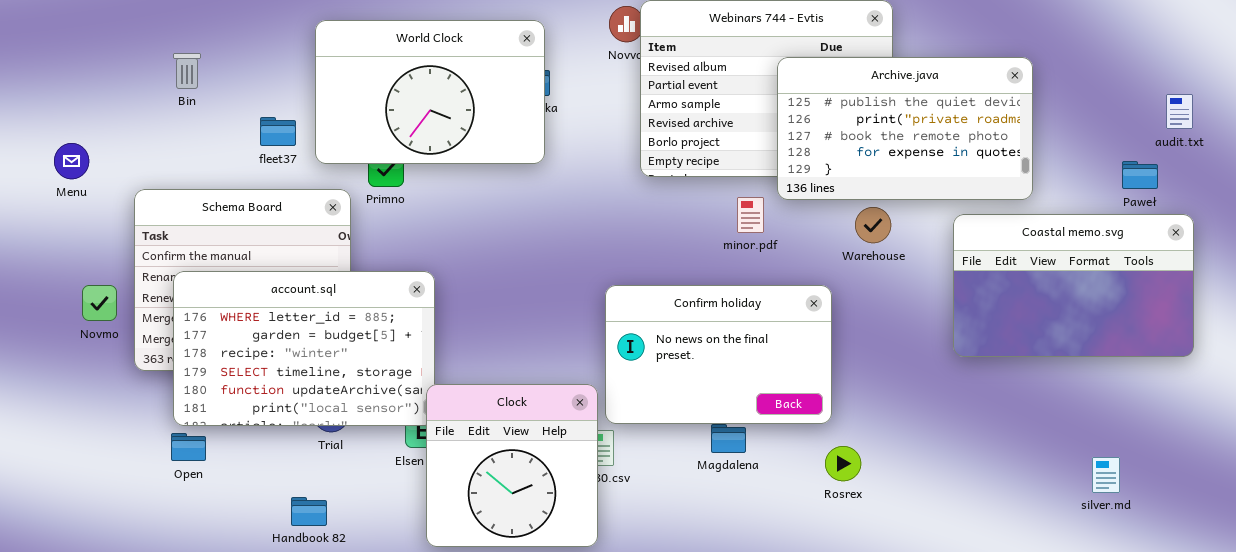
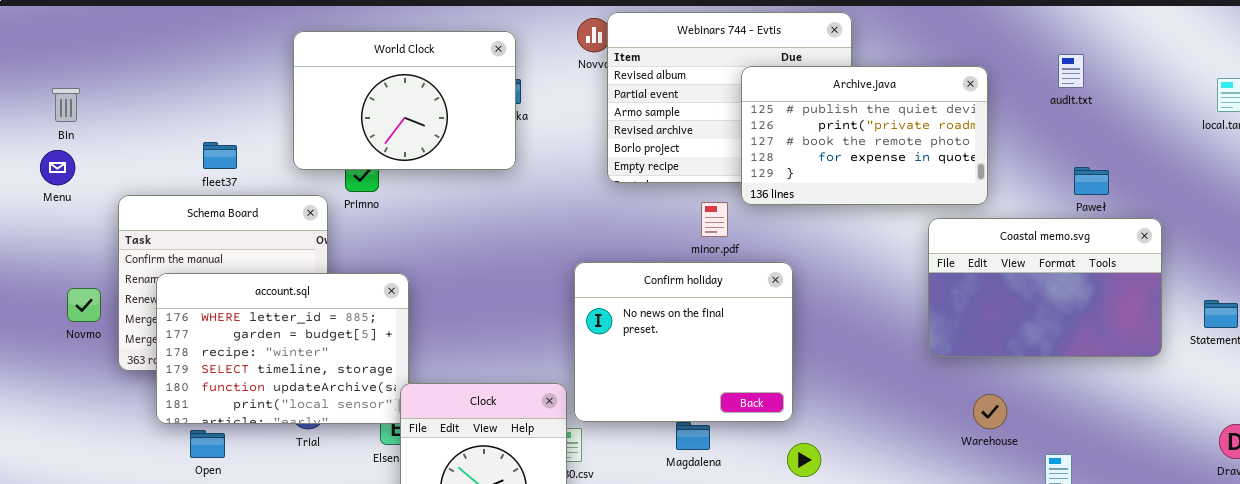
Bin: [173,53,201,89] -> [52,88,80,122], moved
audit.txt: [1166,94,1193,129] -> [1058,54,1084,88], moved
fleet37: [260,117,296,146] -> [203,142,237,169], moved
Warehouse: [855,207,891,243] -> [973,394,1007,429], moved
Coastal memo.svg: [953,214,1194,357] -> [928,218,1162,357], moved
Confirm holiday: [605,285,832,424] -> [574,262,793,422], resized
Open: [171,433,206,461] -> [190,430,225,458], moved

